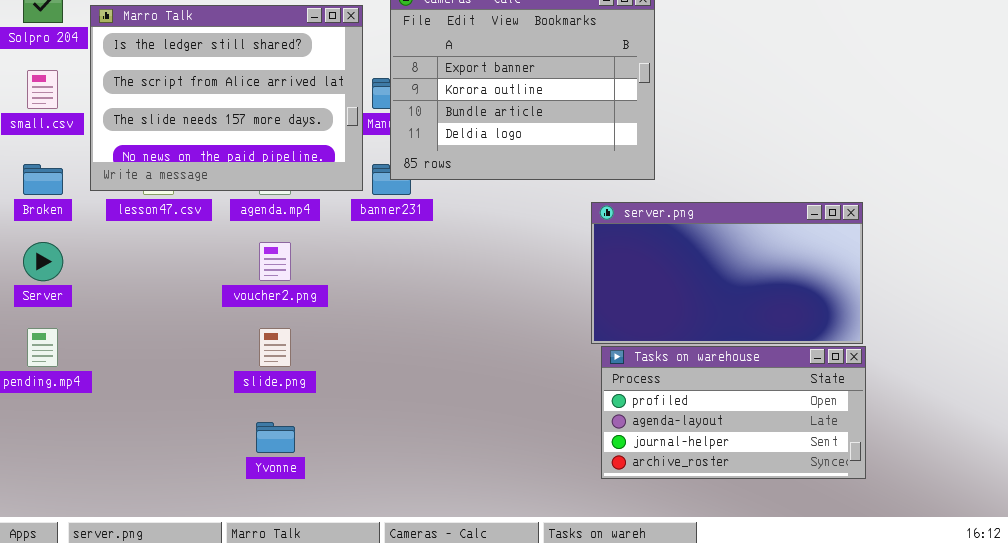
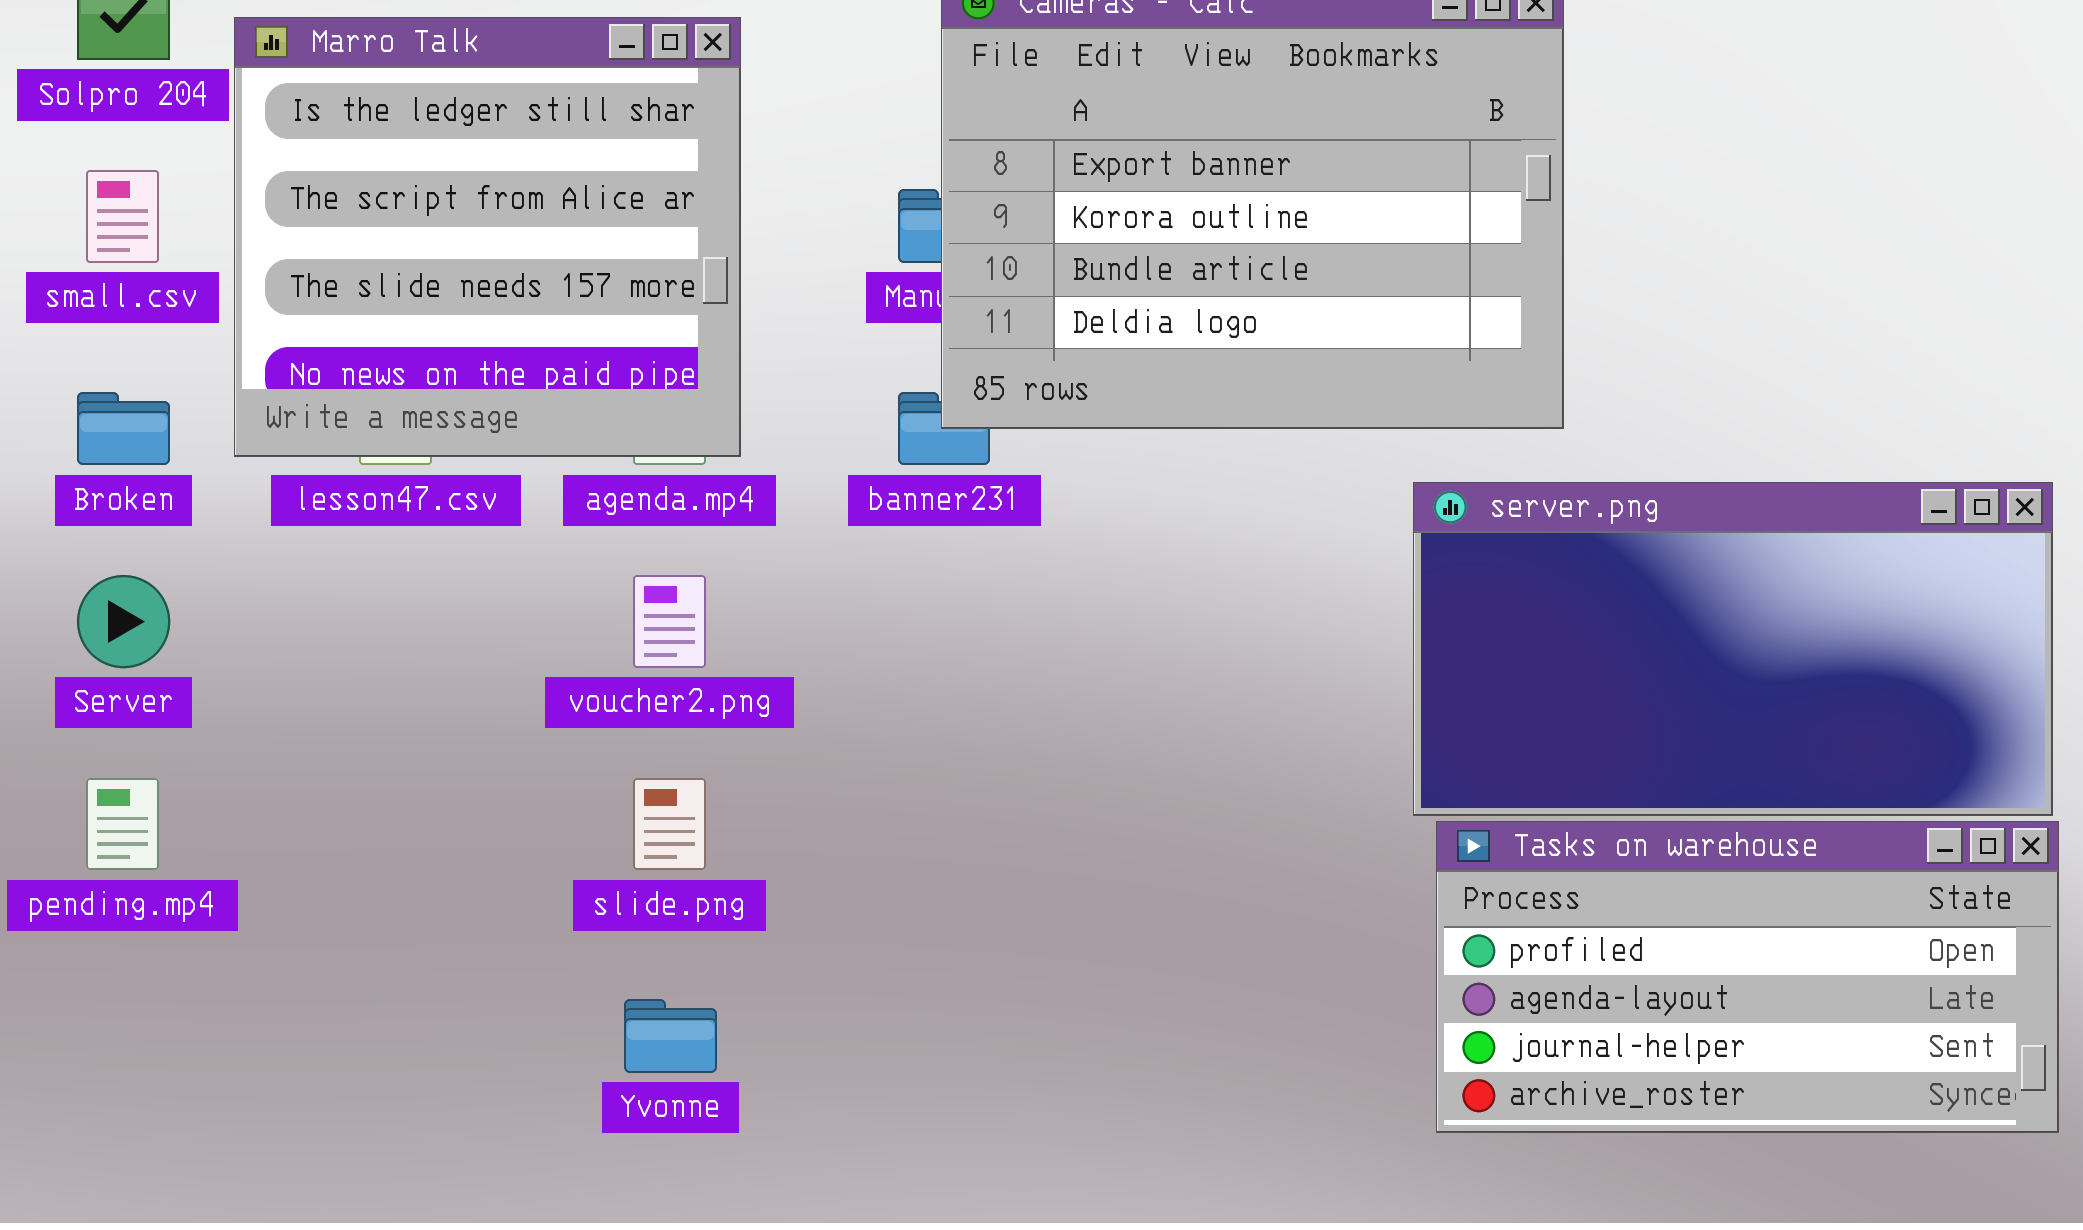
Marro Talk: [90,5,363,191] -> [234,17,741,457], resized

